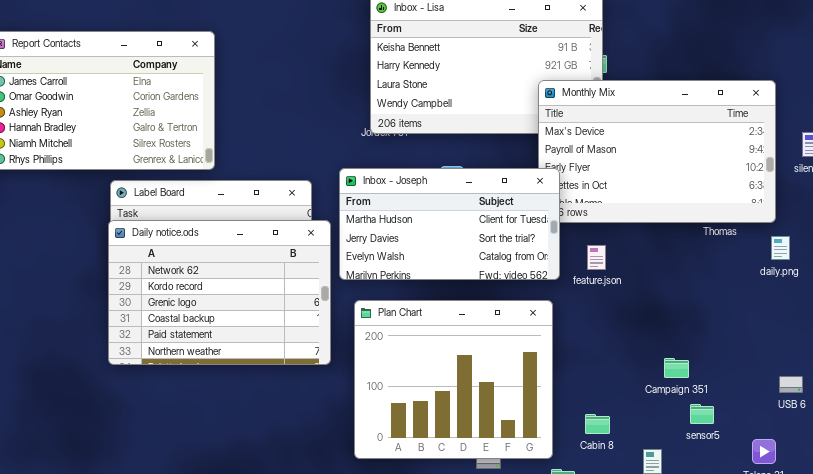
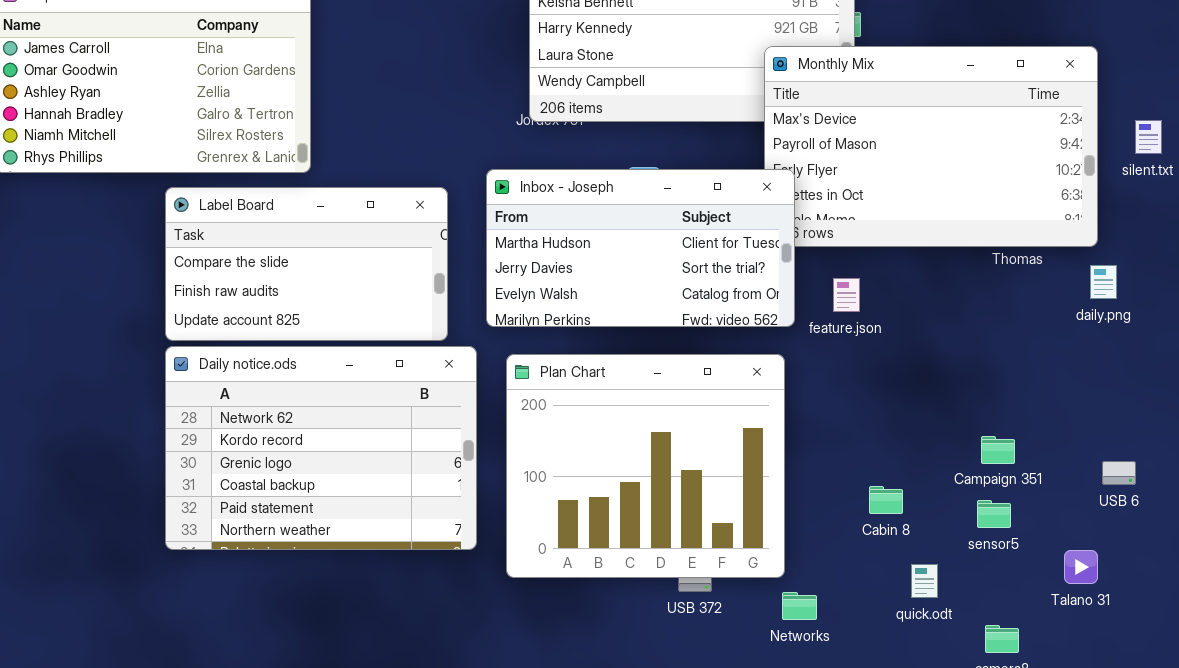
Daily notice.ods: [108,220,331,365] -> [165,346,477,550], moved
Campaign 351: [664,358,689,378] -> [981,436,1015,464], moved
Cabin 8: [585,414,610,434] -> [869,486,903,514], moved

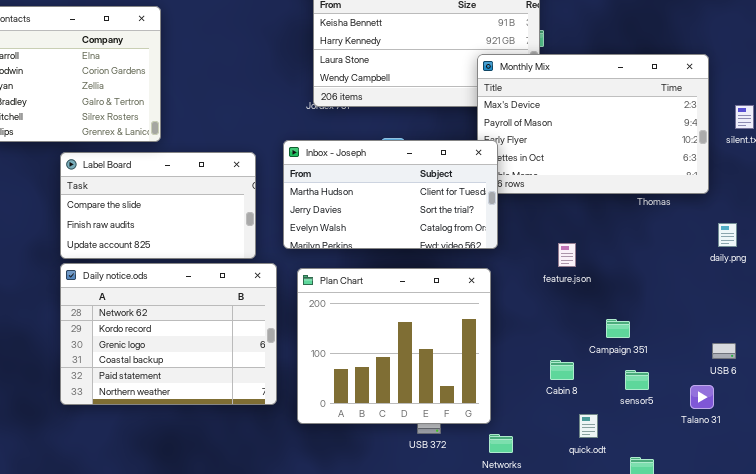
daily.png: [1090,265,1117,299] -> [718,223,737,247], moved
feature.json: [833,278,860,312] -> [558,243,576,267], moved
Campaign 351: [981,436,1015,464] -> [606,319,630,338], moved
Talano 31: [1064,550,1098,584] -> [690,385,714,409], moved

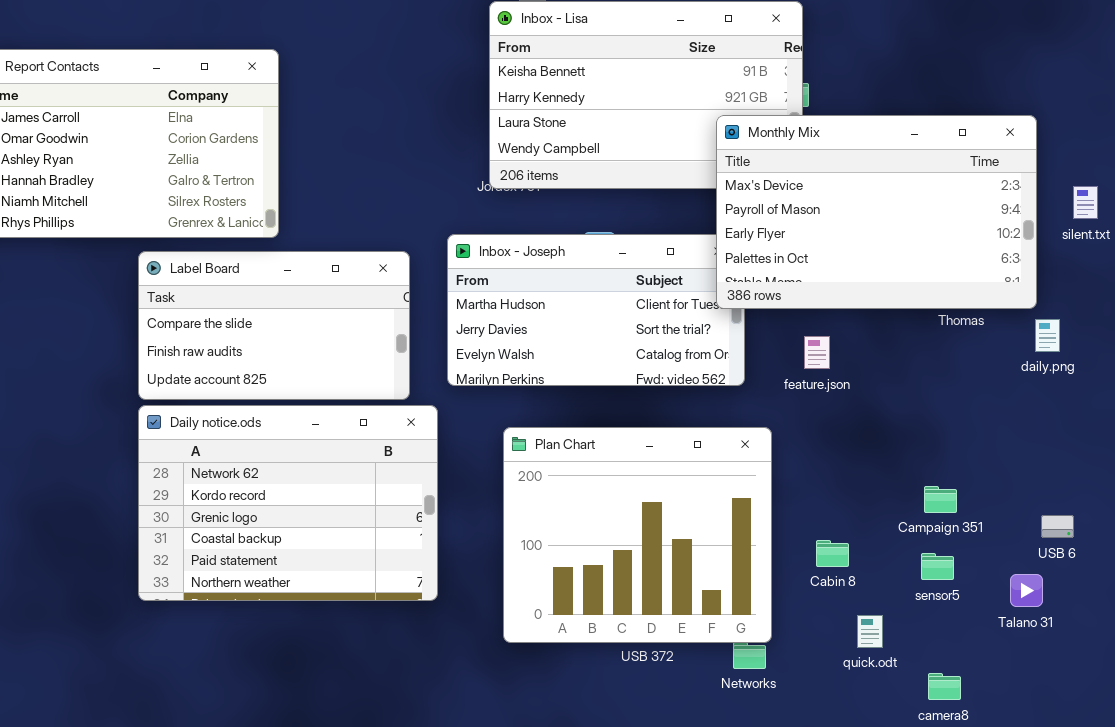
Monthly Mix: [477,54,709,194] -> [716,115,1037,309], raised
daily.png: [718,223,737,247] -> [1035,319,1060,352], moved
feature.json: [558,243,576,267] -> [804,336,830,369], moved
Plan Chart: [297,268,491,424] -> [503,427,772,643], moved
Campaign 351: [606,319,630,338] -> [924,486,957,513], moved

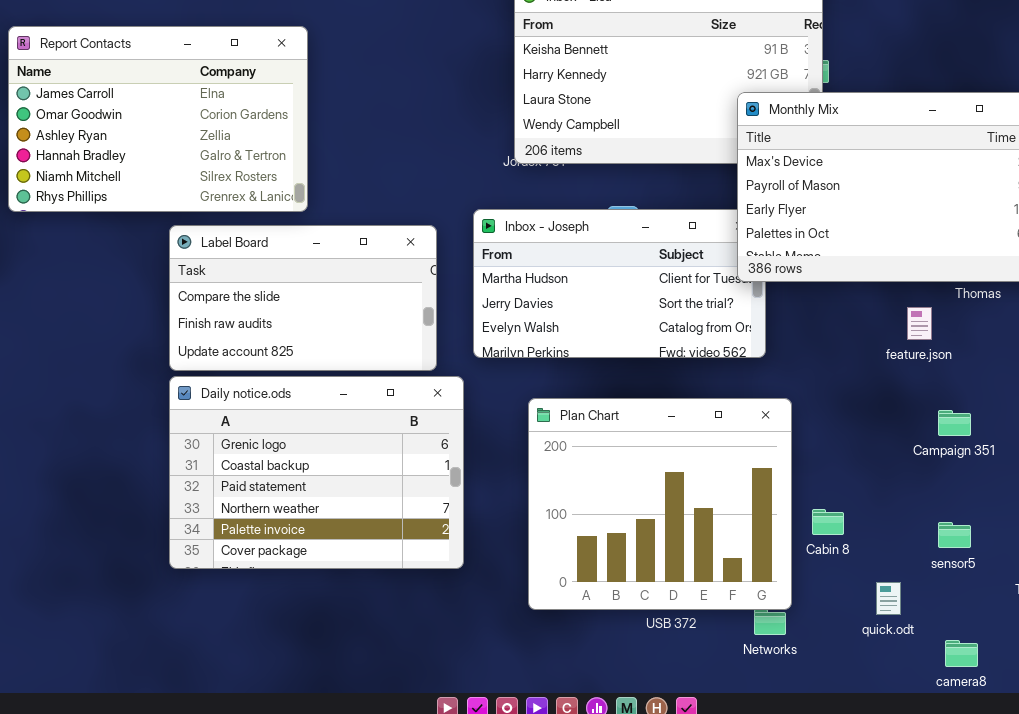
feature.json: [804,336,830,369] -> [907,307,932,340], moved
Daily notice.ods: [138,405,438,601] -> [169,376,464,569], scrolled down 2 rows
Campaign 351: [924,486,957,513] -> [938,410,971,436], moved
Cabin 8: [816,540,849,567] -> [812,509,844,535], moved

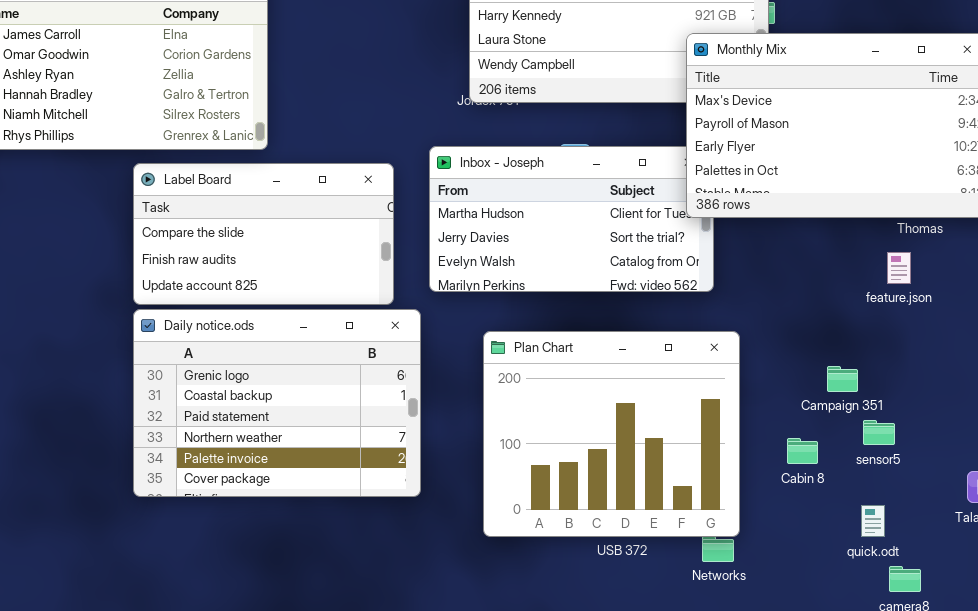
feature.json: [907,307,932,340] -> [887,252,911,284], moved
Campaign 351: [938,410,971,436] -> [827,366,858,392], moved
Cabin 8: [812,509,844,535] -> [787,438,818,464], moved
sensor5: [938,522,971,548] -> [863,420,895,445], moved
quick.odt: [876,582,901,615] -> [861,505,885,537], moved

